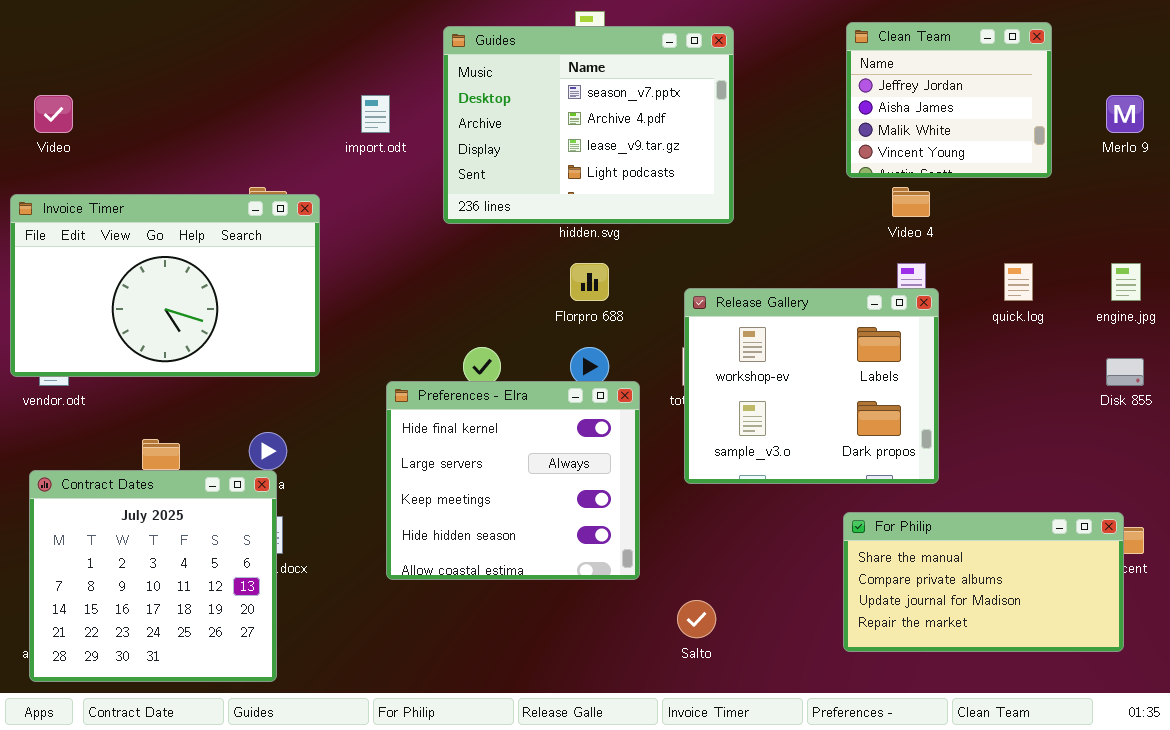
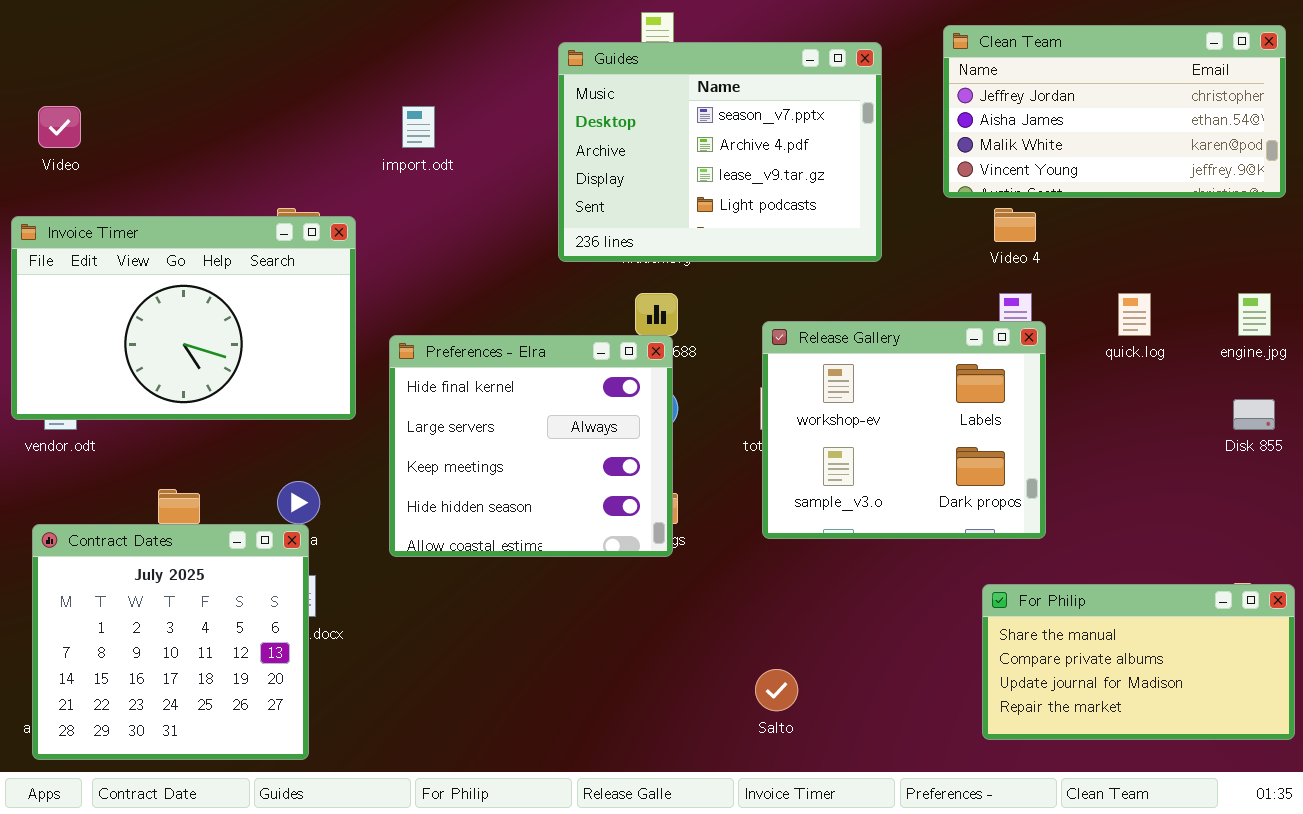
Clean Team: [846,22,1052,178] -> [943,25,1286,198], resized
Guides: [443,26,734,224] -> [558,42,882,262], moved
Preferences - Elra: [386,381,640,580] -> [389,335,673,557], moved
For Philip: [843,512,1124,652] -> [982,584,1295,740], moved

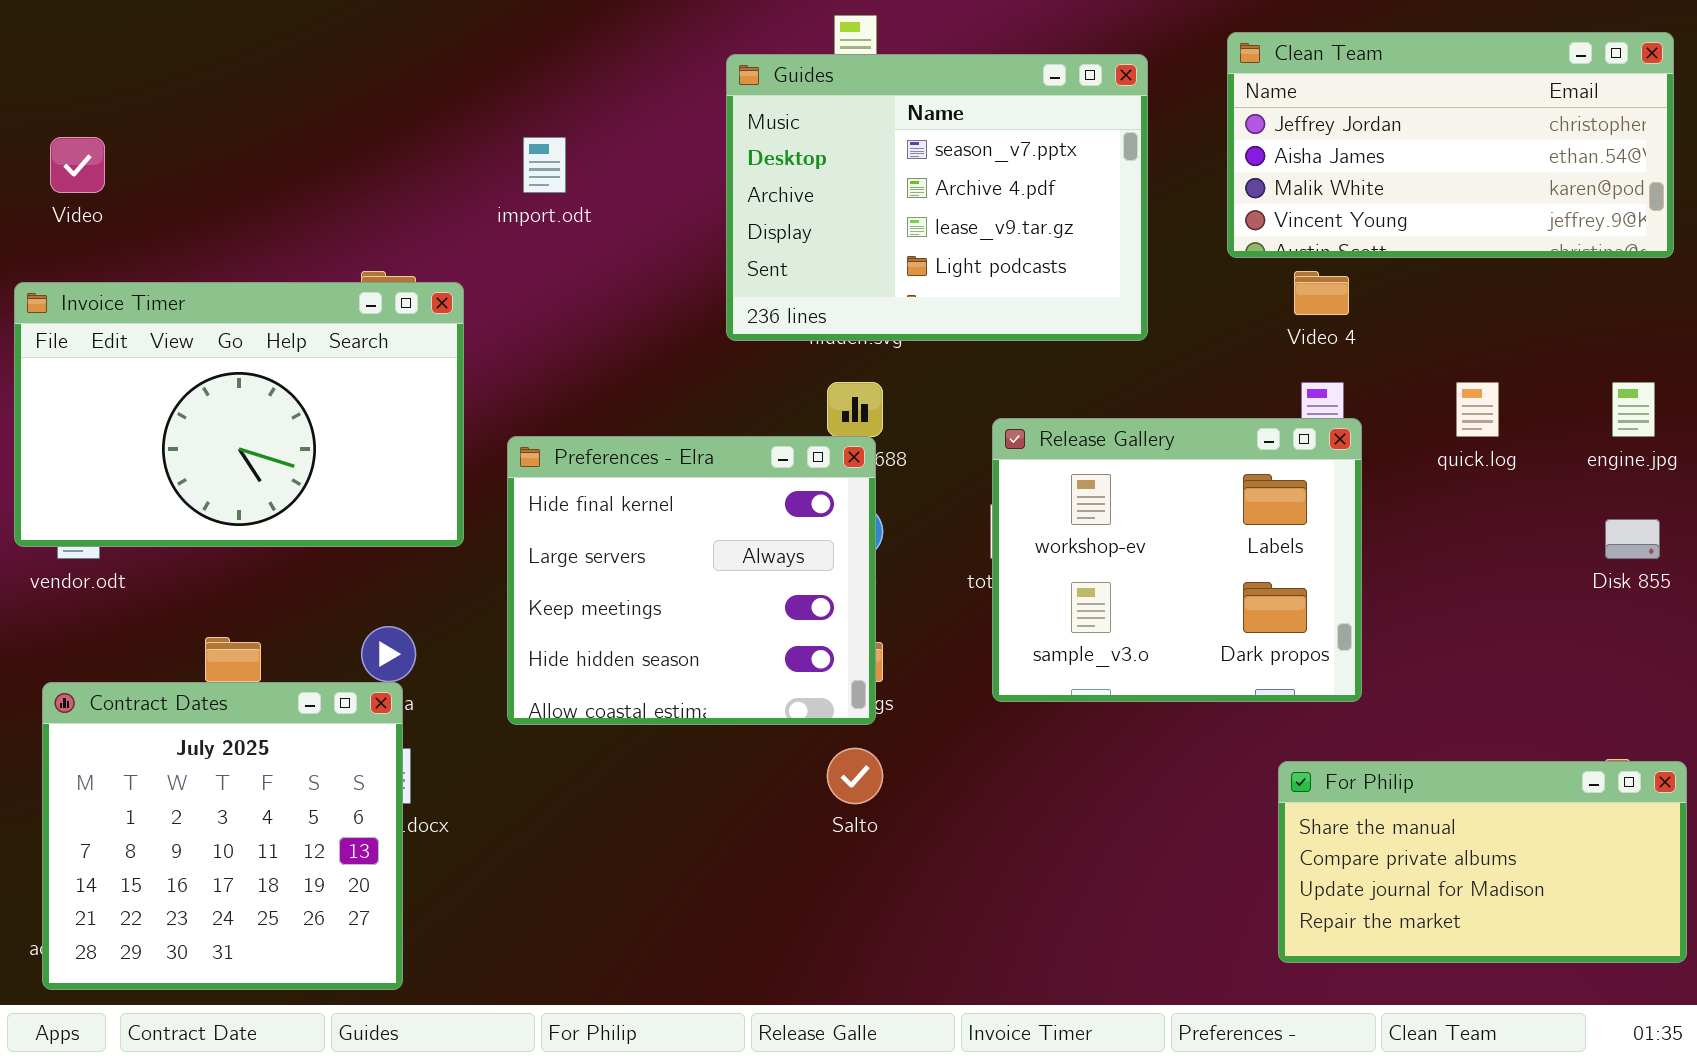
Salto: [755,669,798,711] -> [827,748,883,804], moved

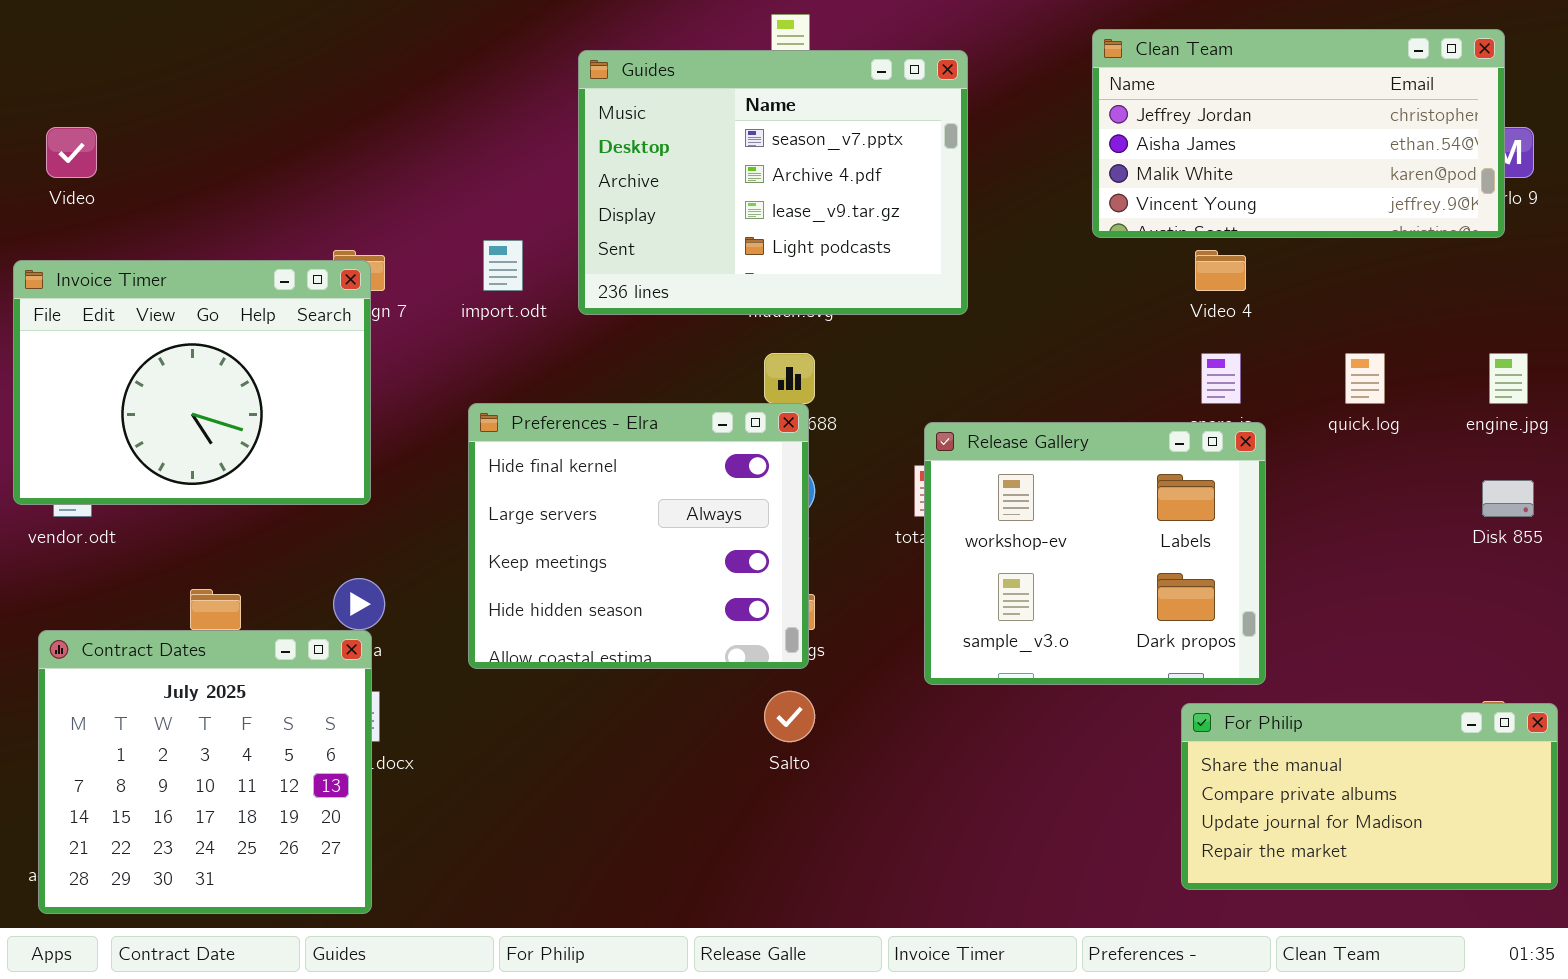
Clean Team: [1227,32,1674,258] -> [1092,29,1505,238], moved
Guides: [726,54,1148,341] -> [578,50,968,315], moved
import.odt: [523,137,566,193] -> [483,240,523,291], moved
Invoice Timer: [14,282,464,547] -> [13,260,371,505], resized
Release Gallery: [992,418,1362,702] -> [924,422,1266,685], moved

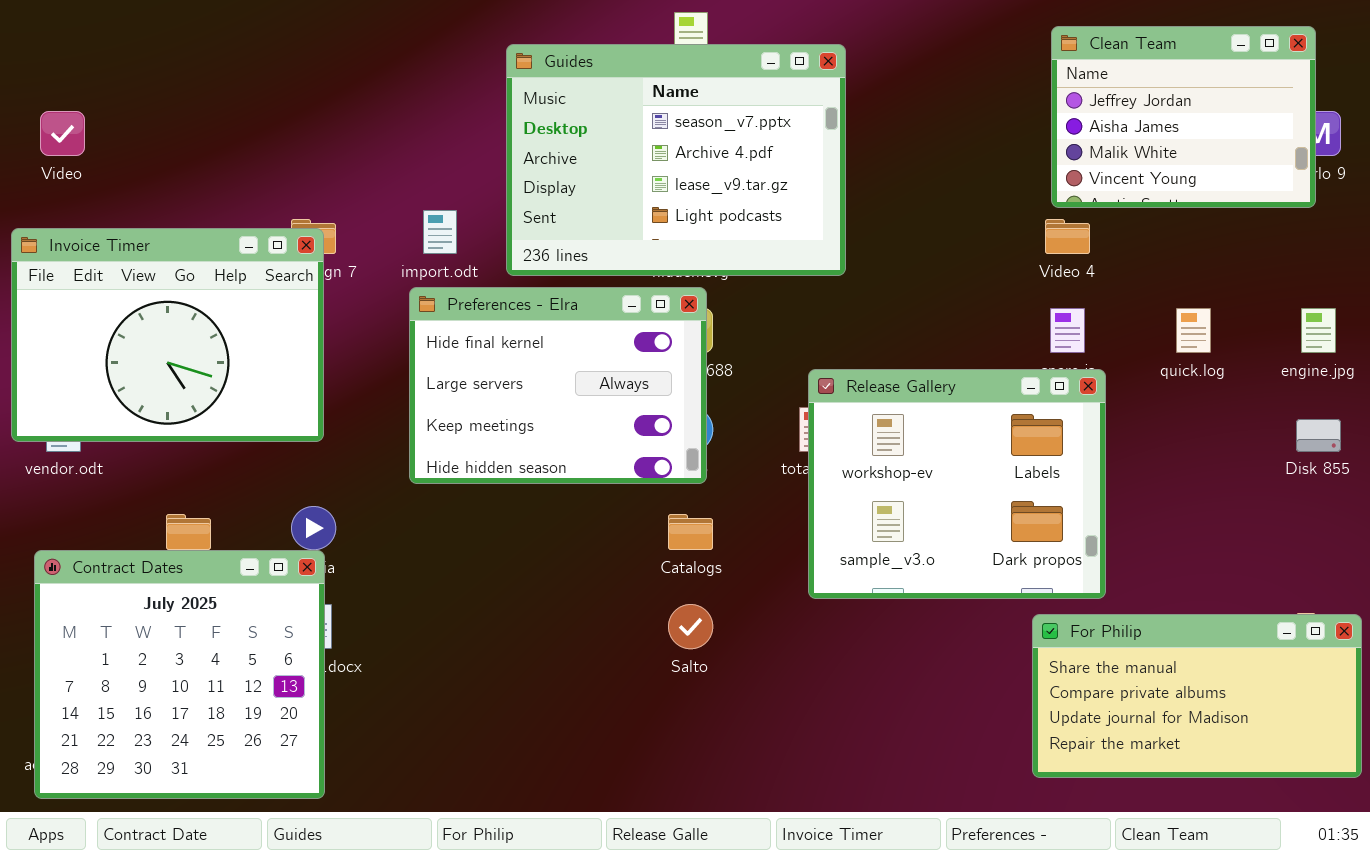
Clean Team: [1092,29,1505,238] -> [1051,26,1316,208], resized
Preferences - Elra: [468,403,809,669] -> [409,287,707,484], moved, resized

